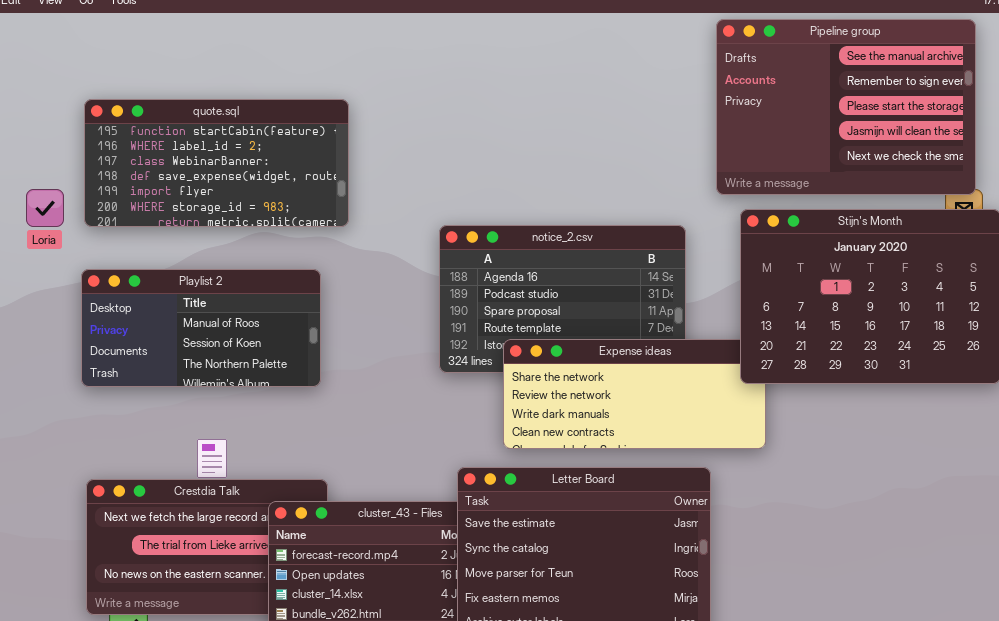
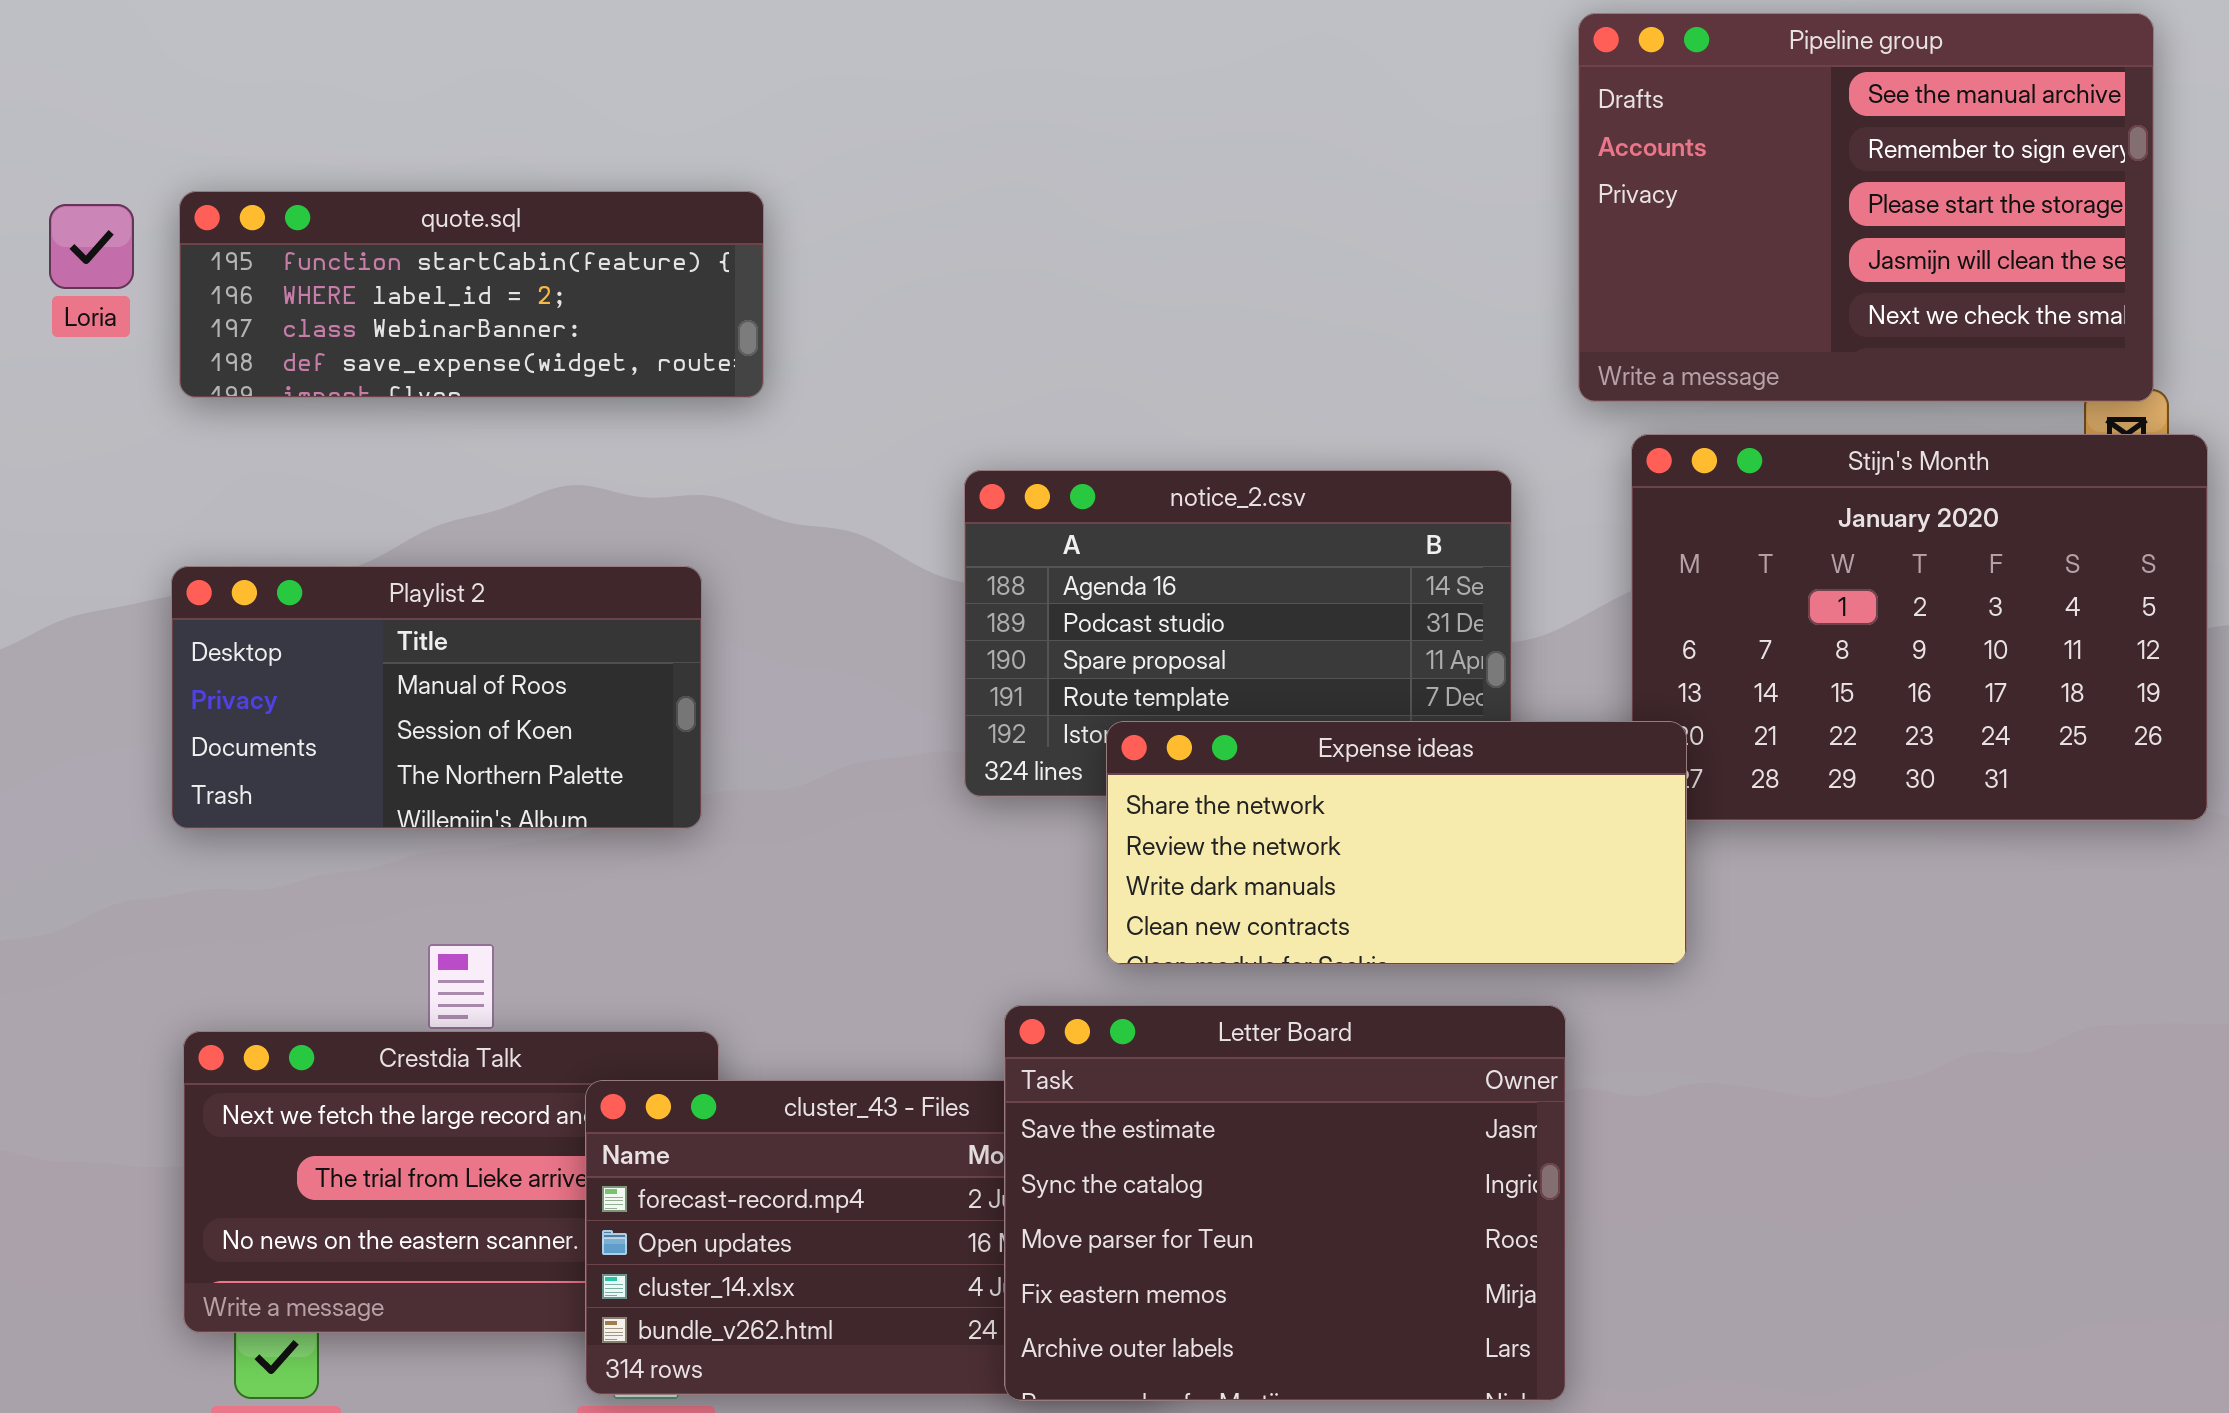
quote.sql: [84,99,349,227] -> [179,191,764,398], resized
Loria: [26,189,64,227] -> [49,204,134,289], moved
Expense ideas: [503,339,766,449] -> [1106,721,1687,965], raised

